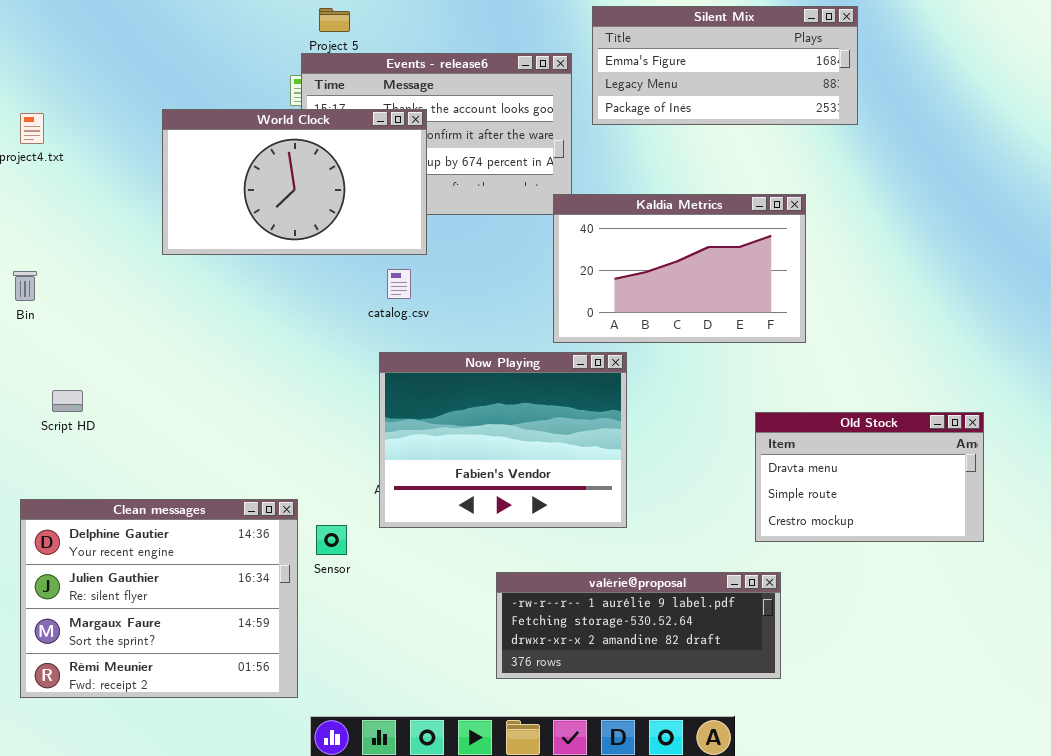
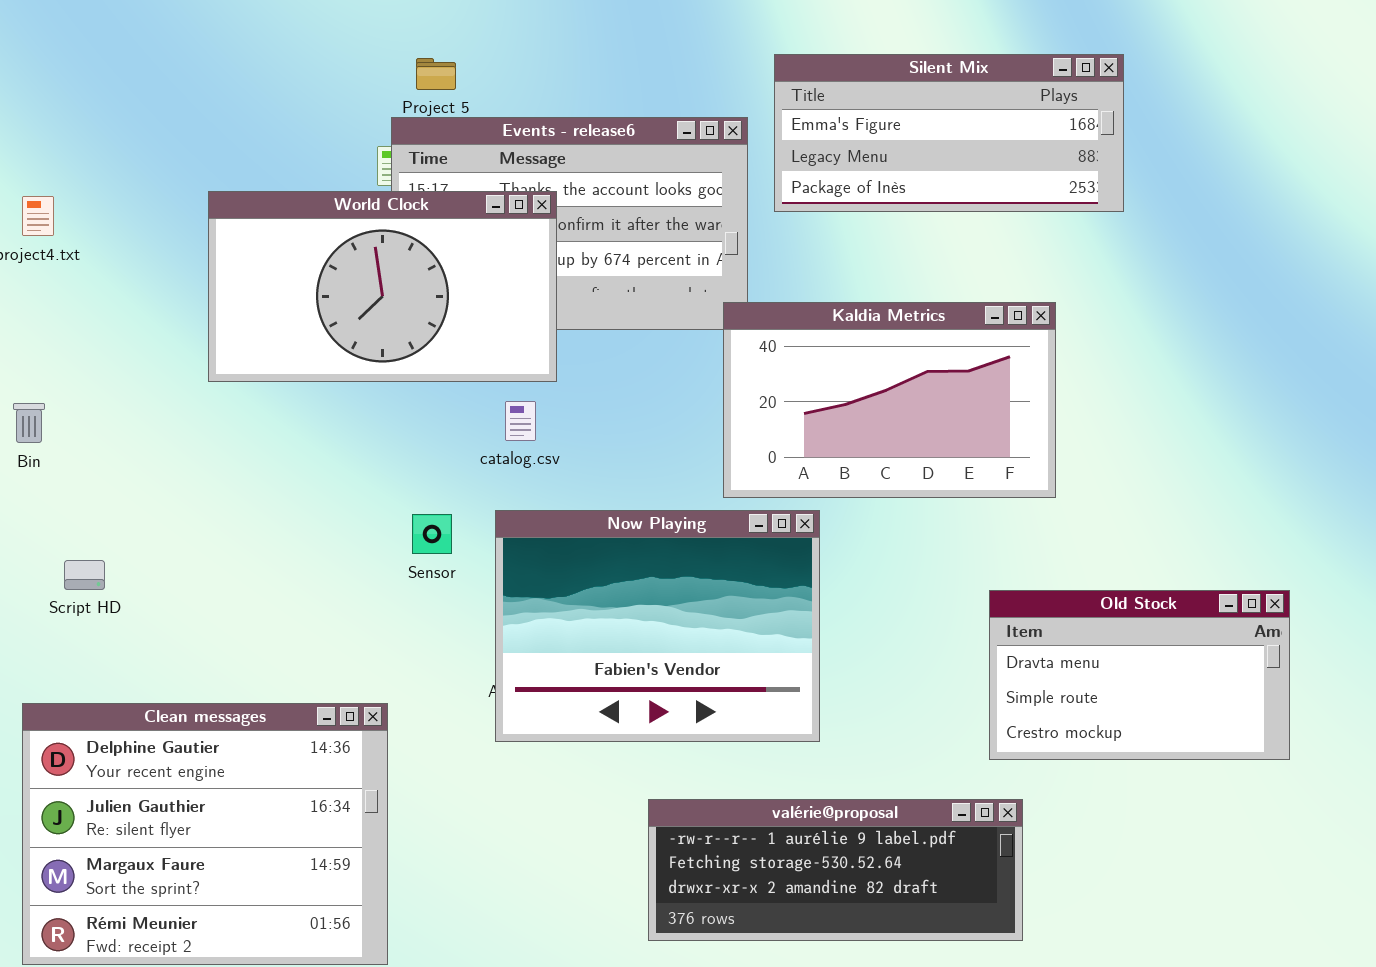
Sensor: [316,525,347,555] -> [412,514,452,554], moved

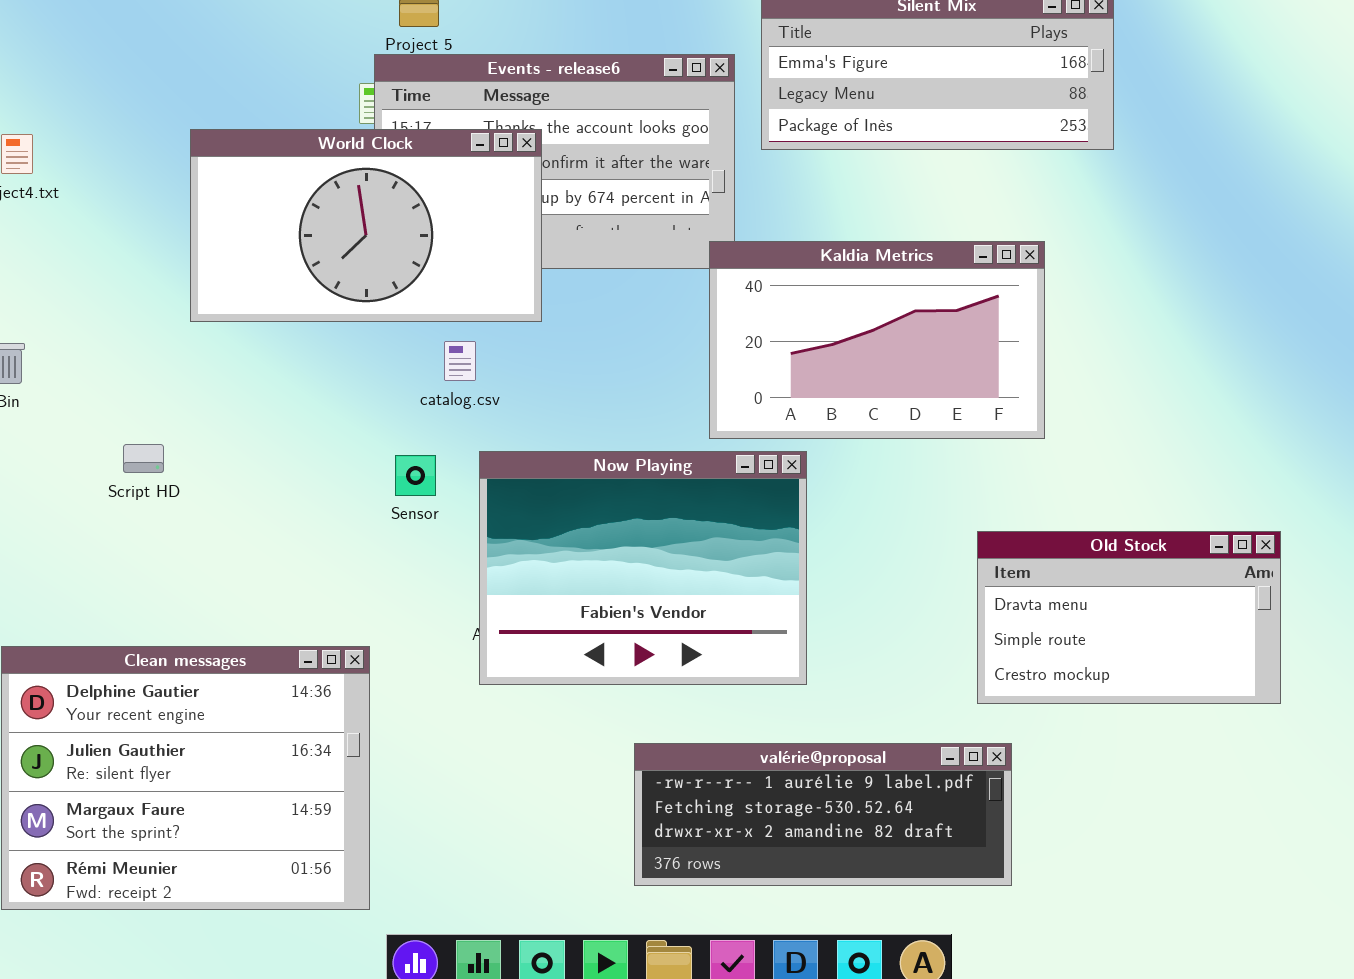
catalog.csv: [505,401,536,441] -> [444,341,476,381], moved
Script HD: [64,560,105,590] -> [123,444,164,473], moved

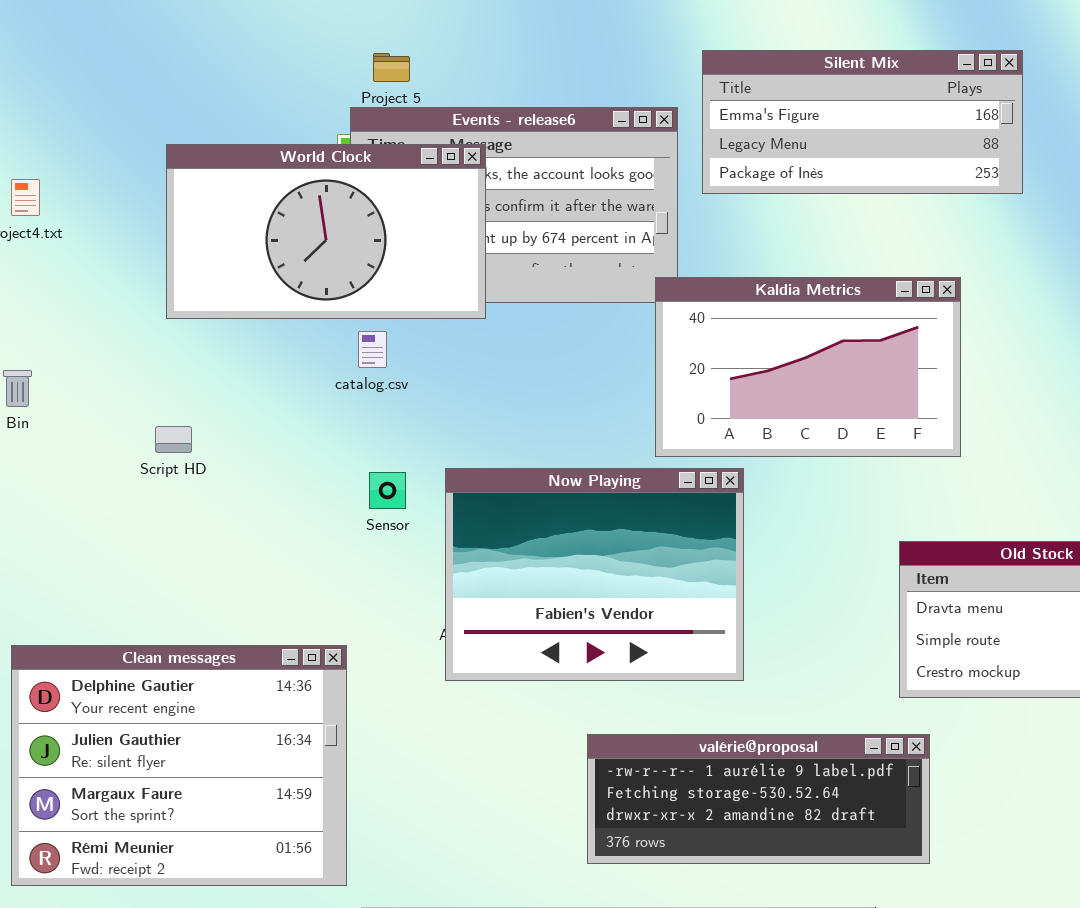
World Clock: [190,129,542,322] -> [166,144,486,319], moved
catalog.csv: [444,341,476,381] -> [358,331,387,368], moved
Script HD: [123,444,164,473] -> [155,426,192,453], moved

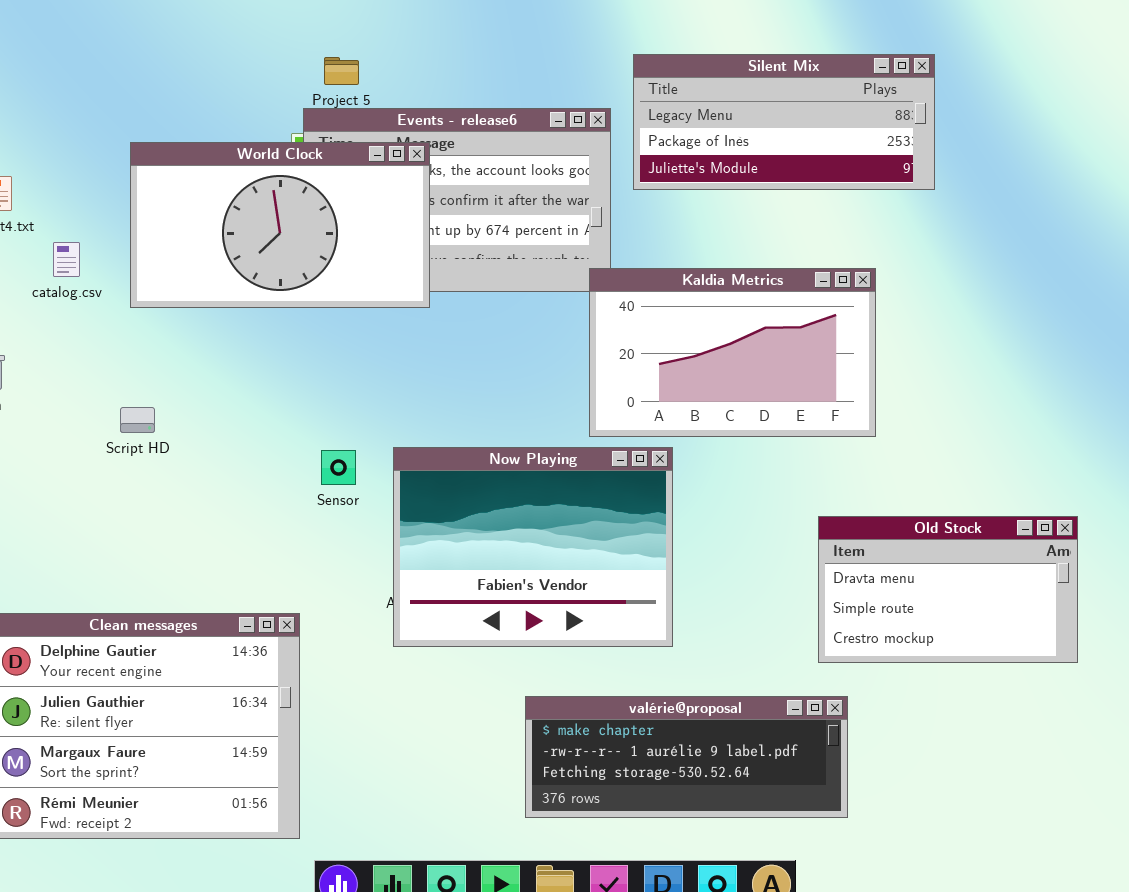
Silent Mix: [702,50,1023,194] -> [633,54,935,190], scrolled down 1 row
catalog.csv: [358,331,387,368] -> [53,242,80,277], moved
valérie@proposal: [587,734,930,864] -> [525,696,848,818], scrolled up 1 row

